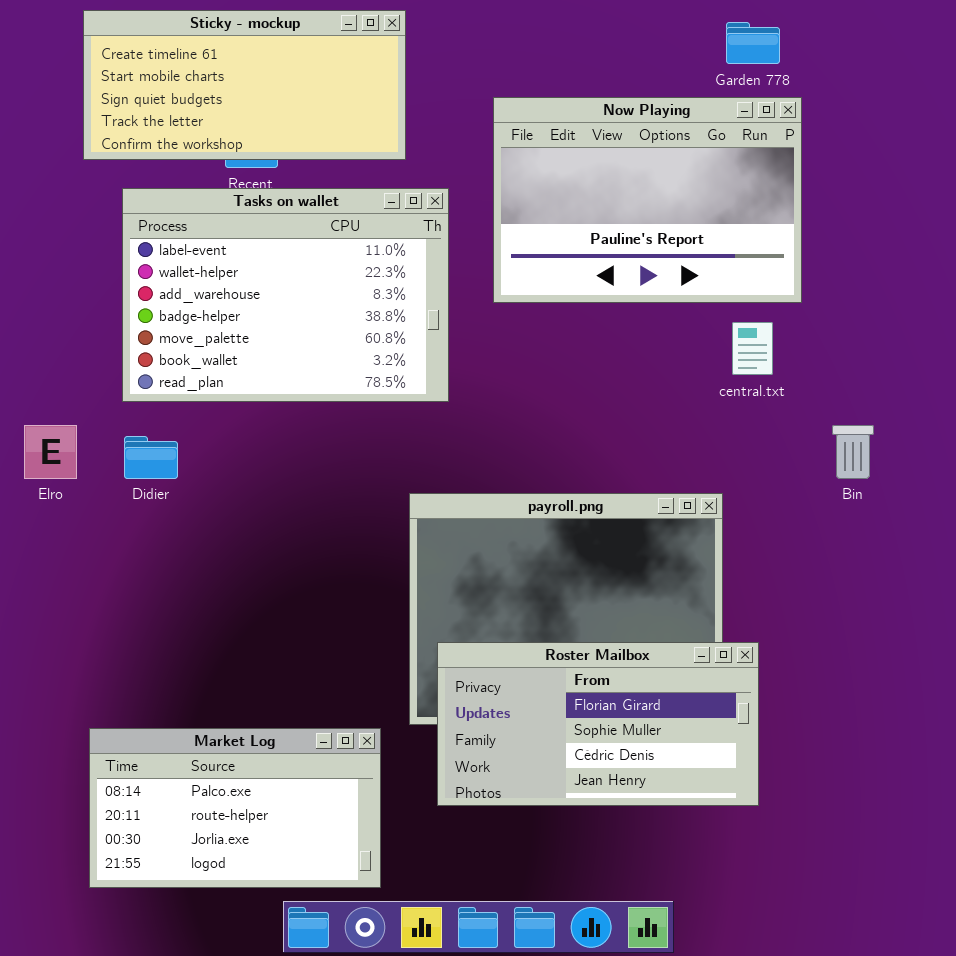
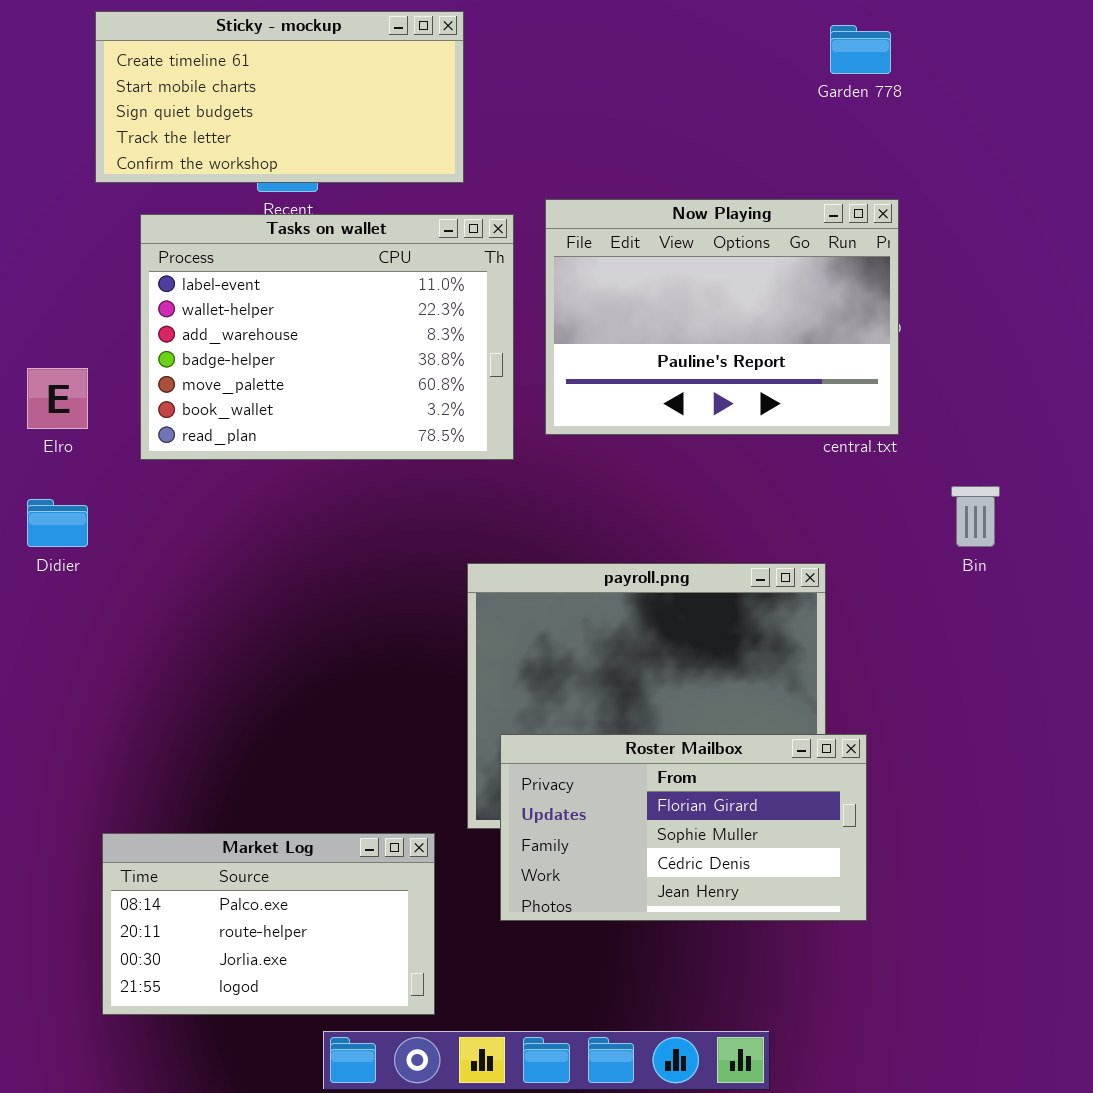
Now Playing: [493,97,802,303] -> [545,199,899,435], moved
Elro: [24,425,77,479] -> [27,368,88,429], moved
Didier: [124,436,178,479] -> [27,499,88,547], moved

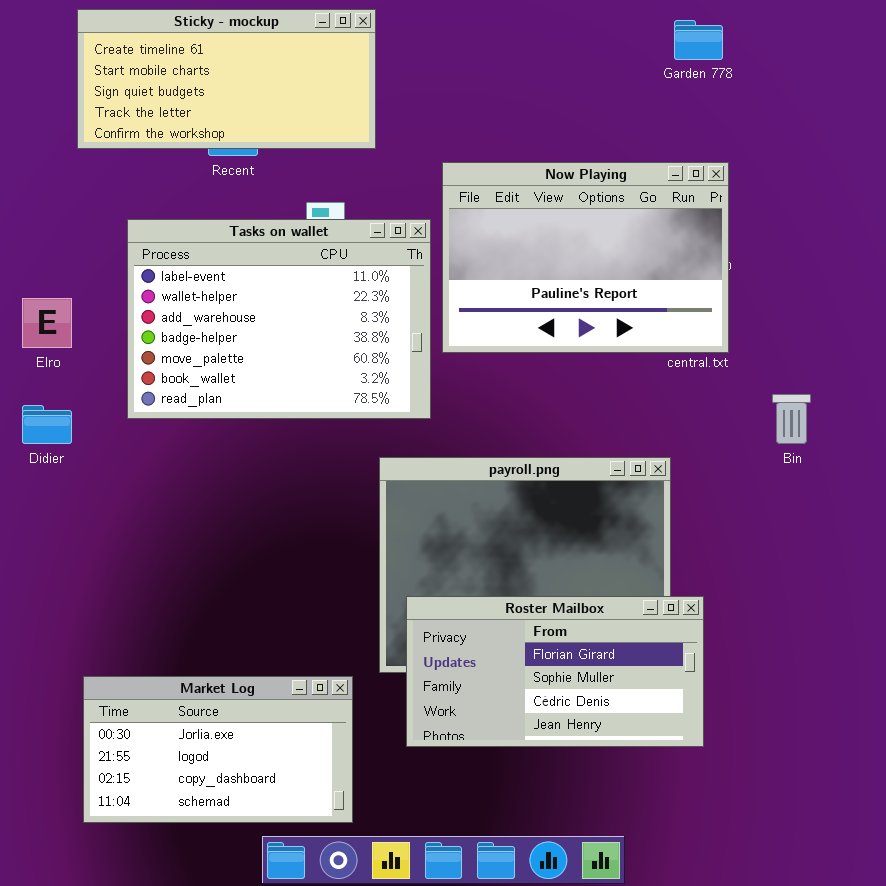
Tasks on wallet: [140,214,514,460] -> [127,219,431,419], moved
Market Log: [102,833,435,1015] -> [83,676,353,823], scrolled down 2 rows

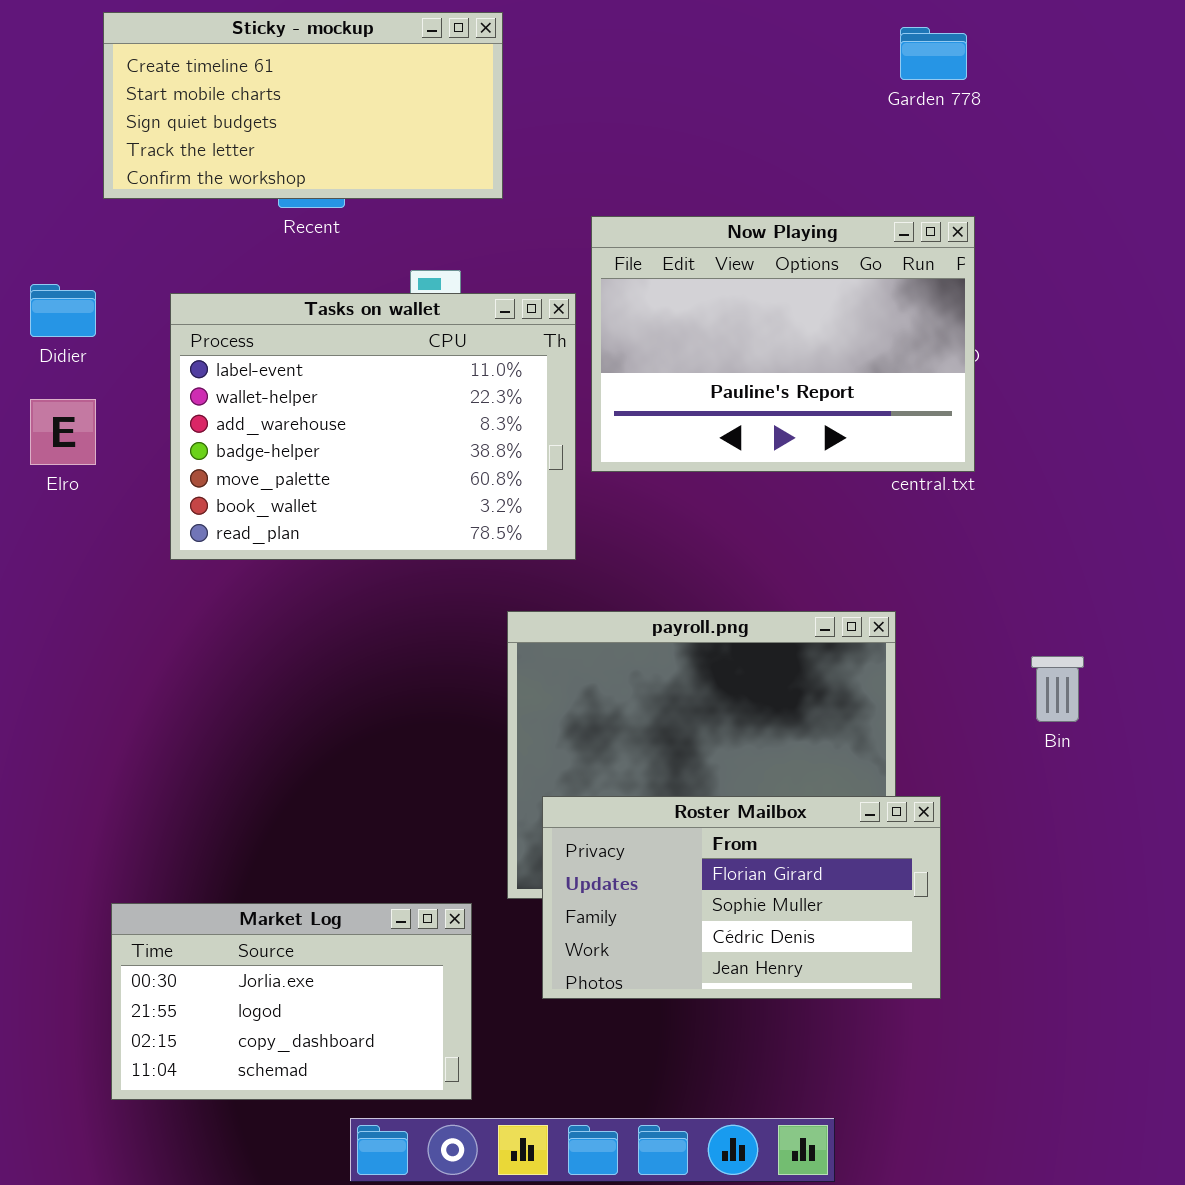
Bin: [772,394,811,444] -> [1031,656,1084,722], moved
Didier: [22,405,72,444] -> [30,284,96,337], moved

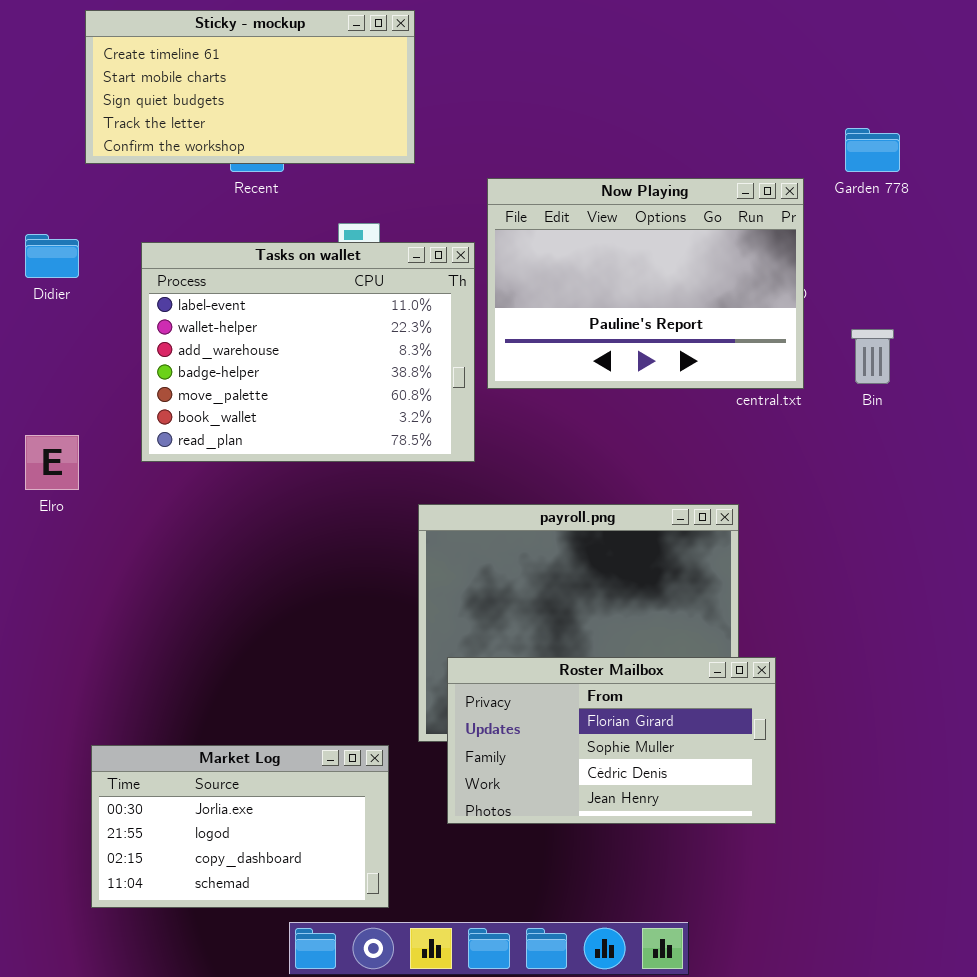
Garden 778: [900,27,967,80] -> [845,128,900,172], moved
Elro: [30,399,96,465] -> [25,435,79,490], moved
Bin: [1031,656,1084,722] -> [851,329,894,384], moved

